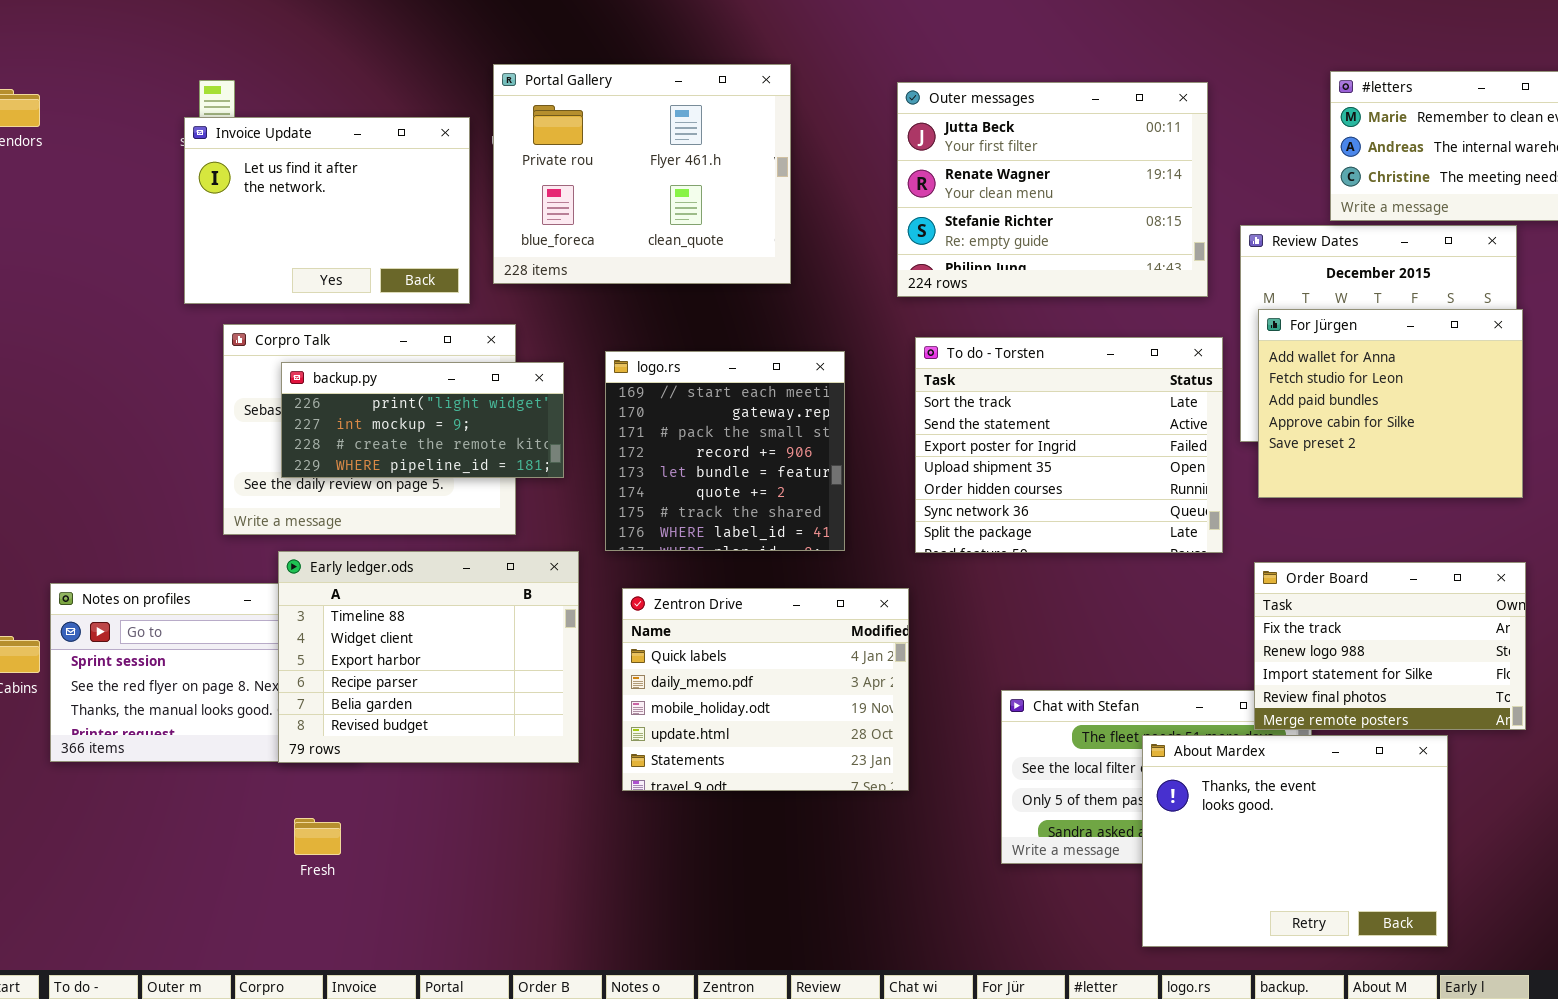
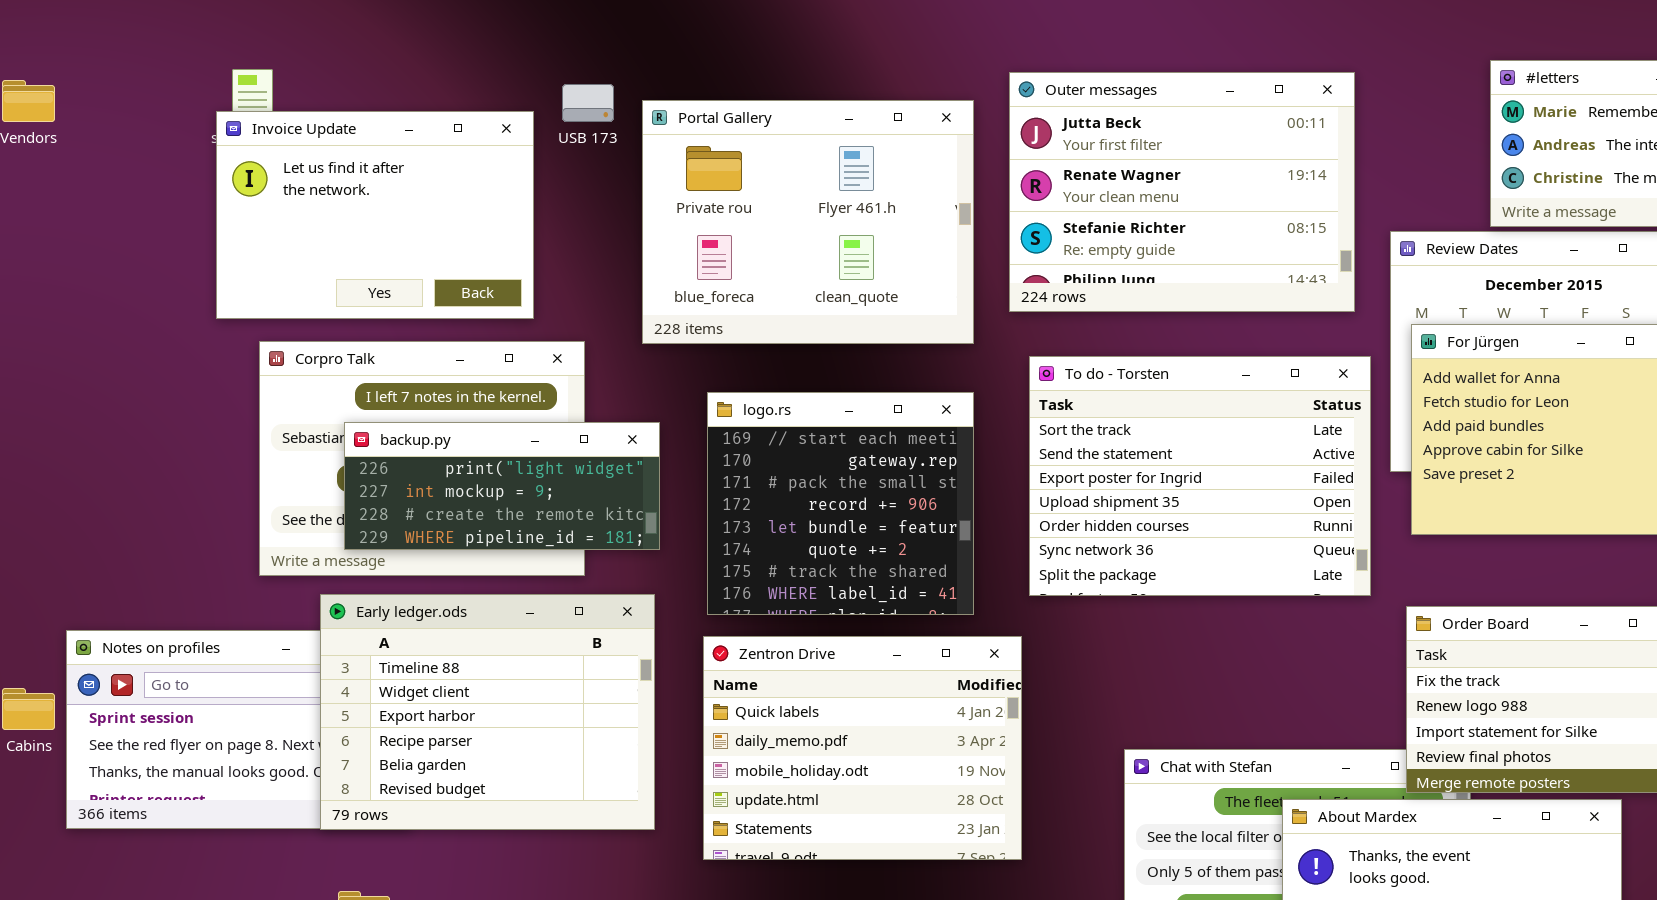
Portal Gallery: [493,64,791,284] -> [642,100,974,344], moved
logo.rs: [605,351,845,551] -> [707,392,974,615], moved
backup.py: [281,362,564,478] -> [344,422,660,550], moved

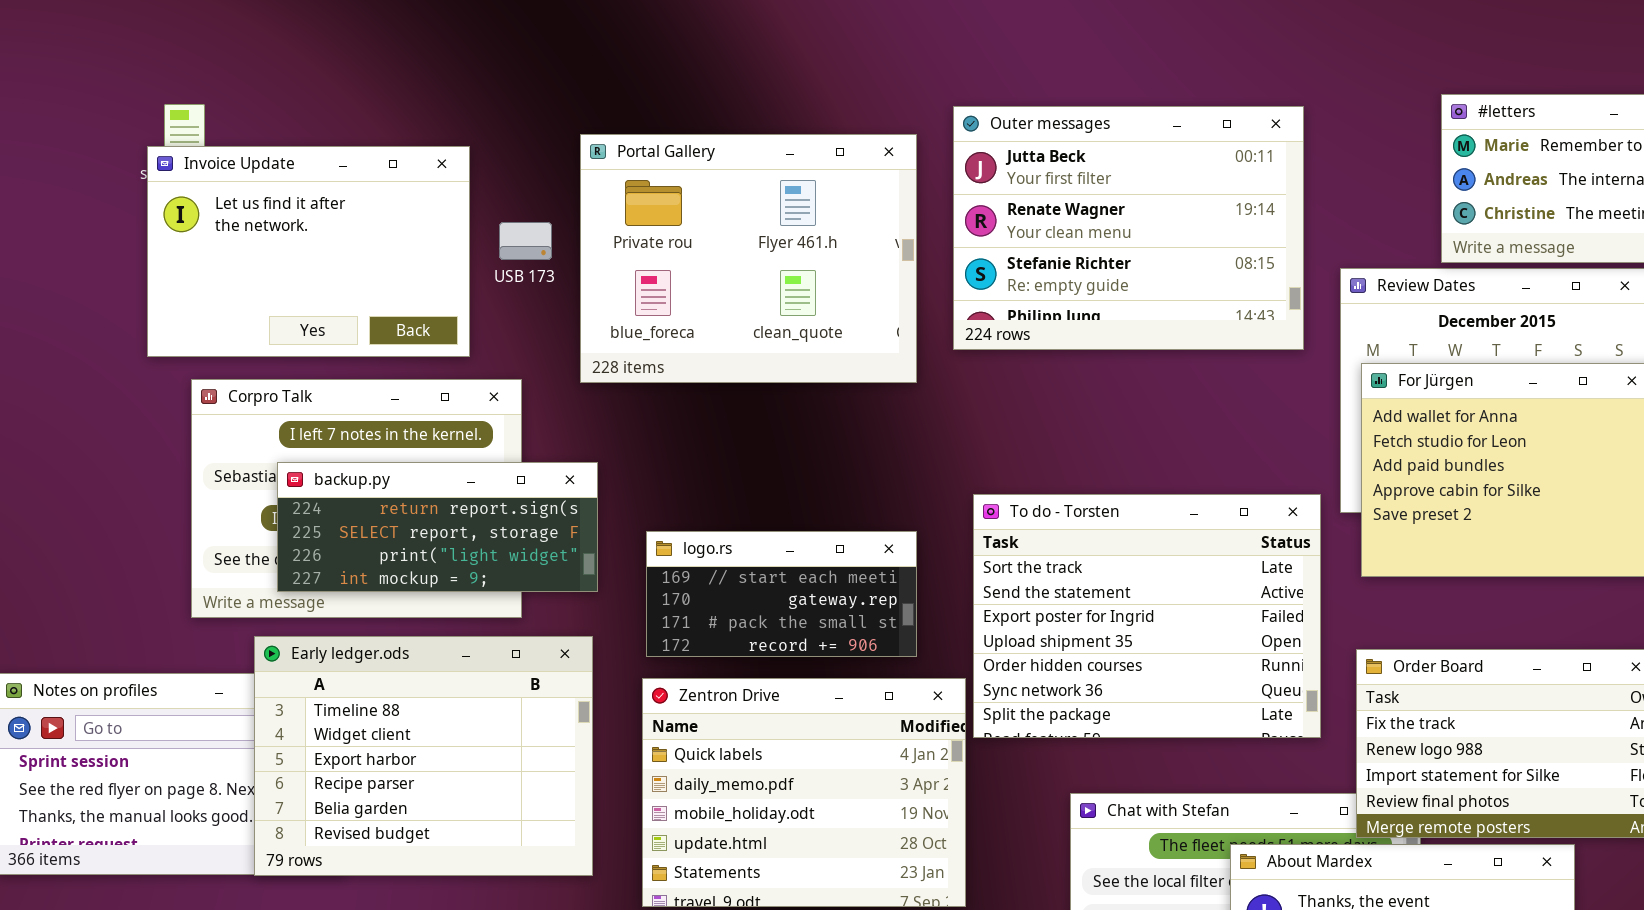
USB 173: [562,84,614,122] -> [499,222,552,260], moved
To do - Torsten: [1029,356,1371,596] -> [973,494,1321,738], moved
logo.rs: [707,392,974,615] -> [646,531,917,657], resized
backup.py: [344,422,660,550] -> [277,462,598,592], scrolled up 2 rows

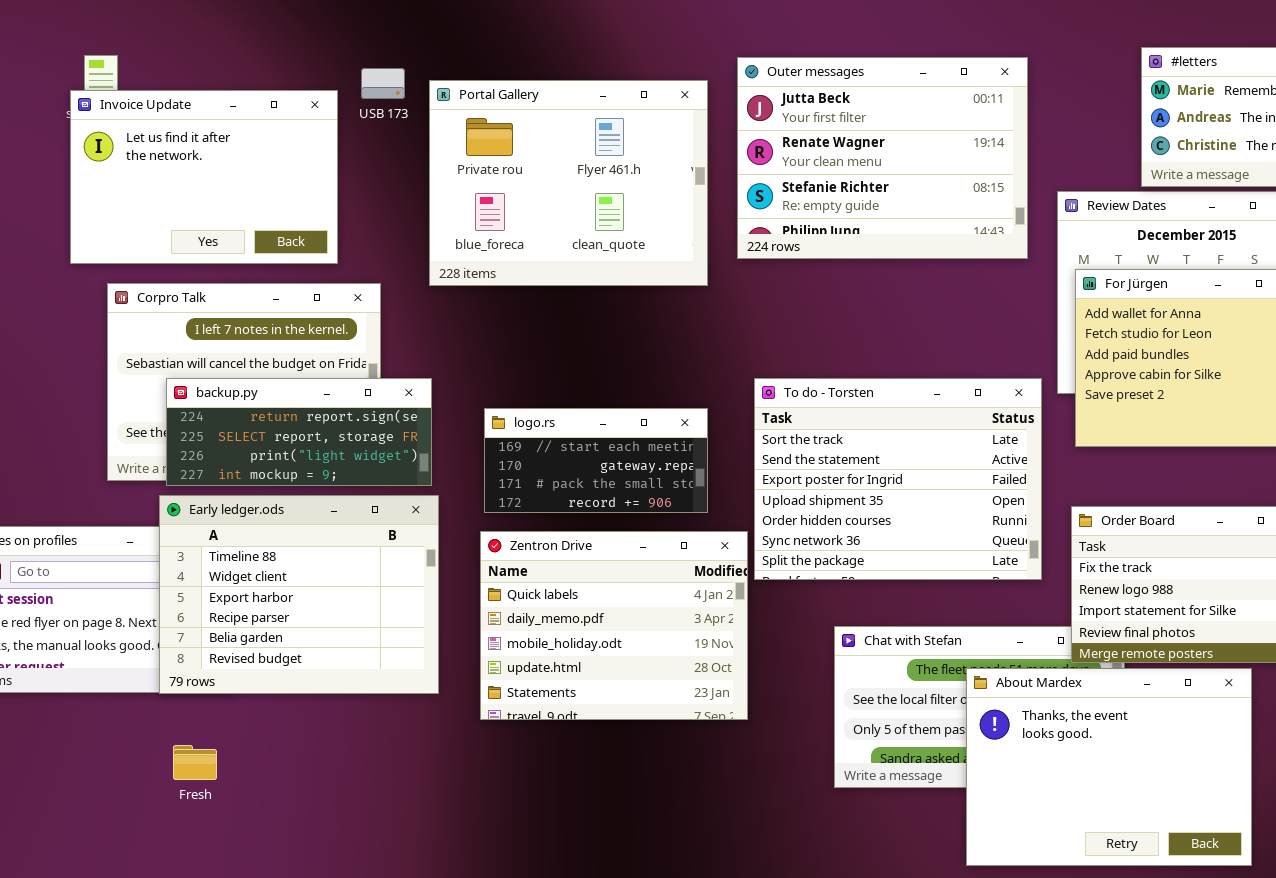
USB 173: [499,222,552,260] -> [361,68,405,99], moved
backup.py: [277,462,598,592] -> [166,378,432,486], moved

